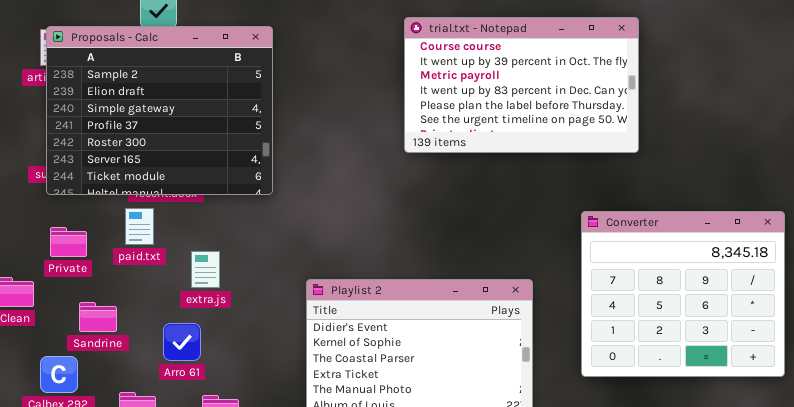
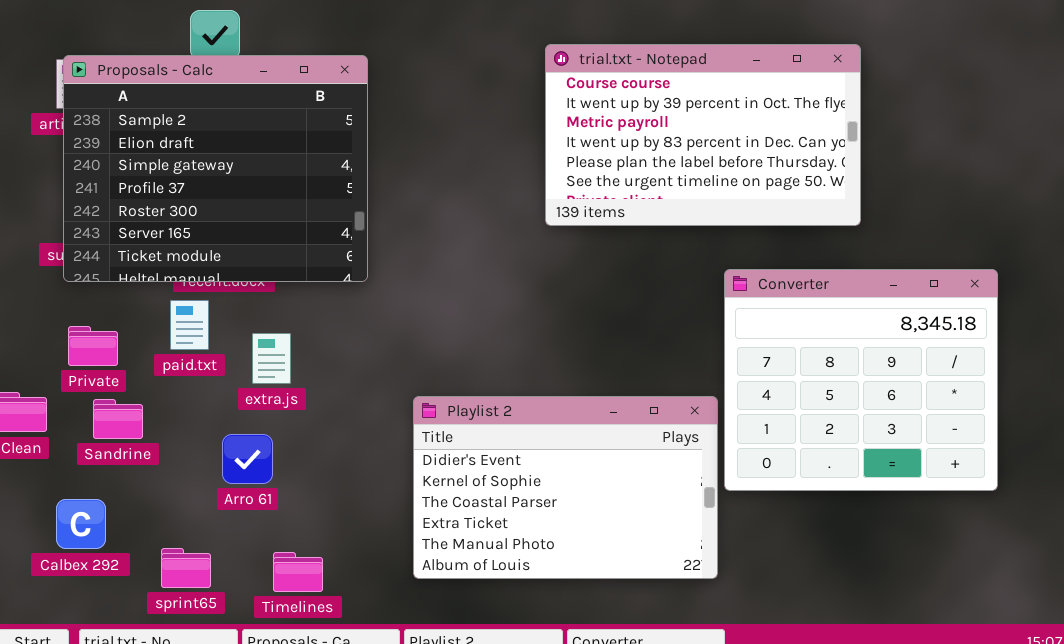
Converter: [581,211,785,377] -> [724,269,998,491], moved
extra.js: [191,251,220,288] -> [252,333,291,384], moved
Sandrine: [79,302,117,332] -> [93,399,143,439], moved
Arro 61: [163,323,201,361] -> [222,434,273,484], moved

